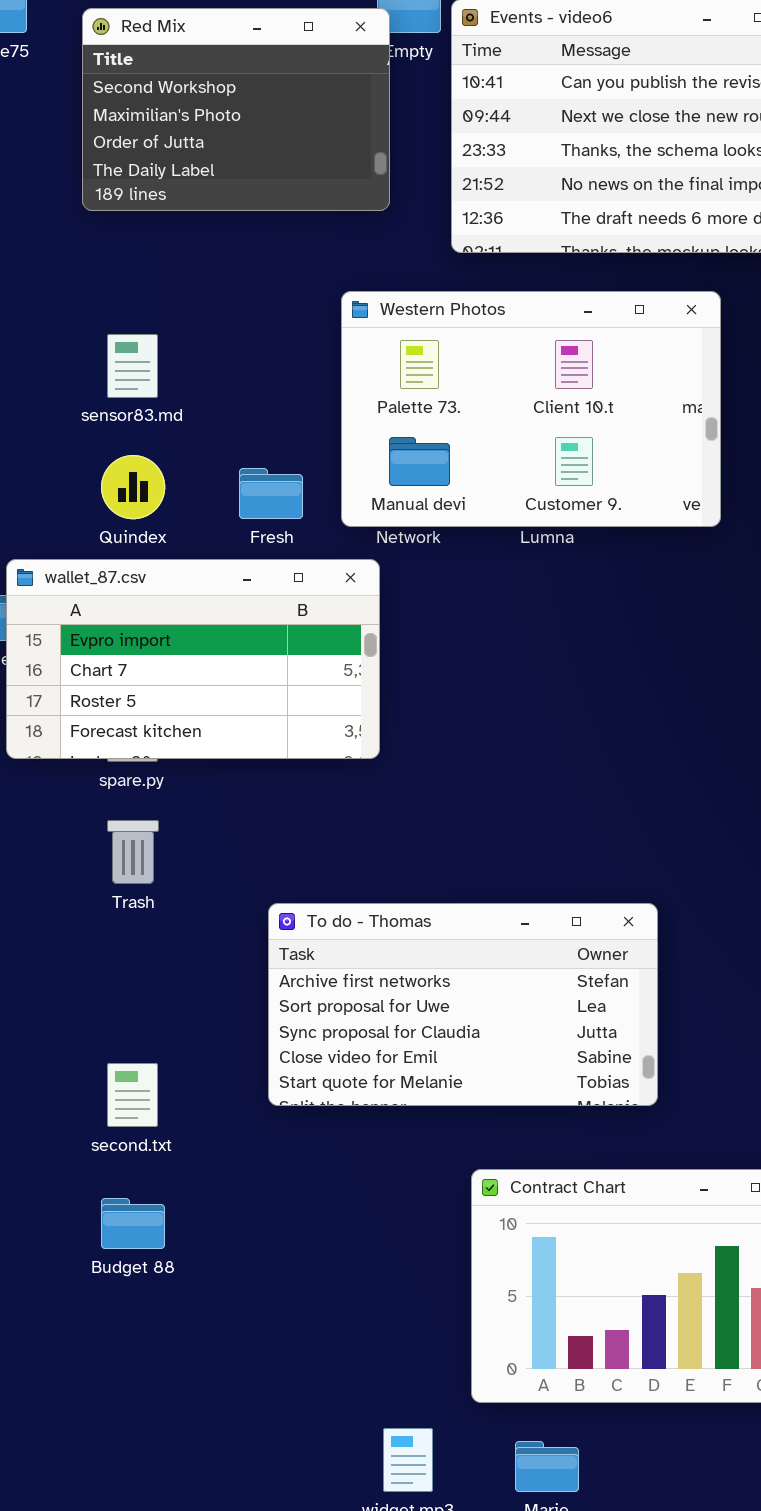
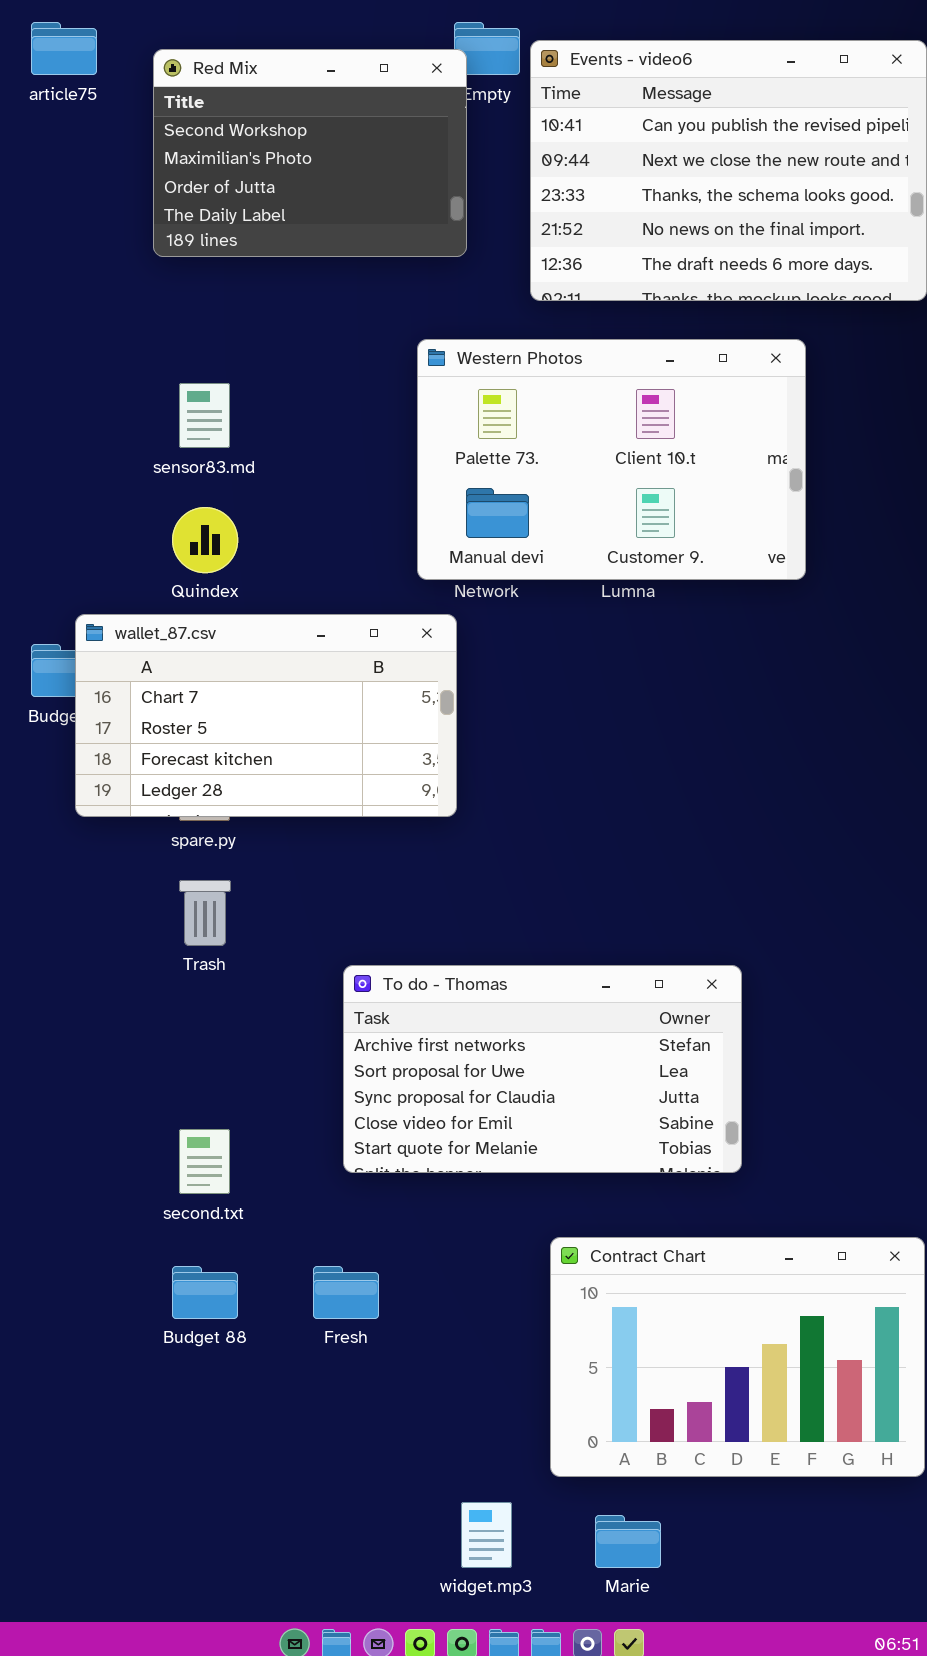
Fresh: [239,468,303,519] -> [313,1266,379,1319], moved
wallet_87.csv: [6,559,380,759] -> [75,614,457,817], scrolled down 1 row

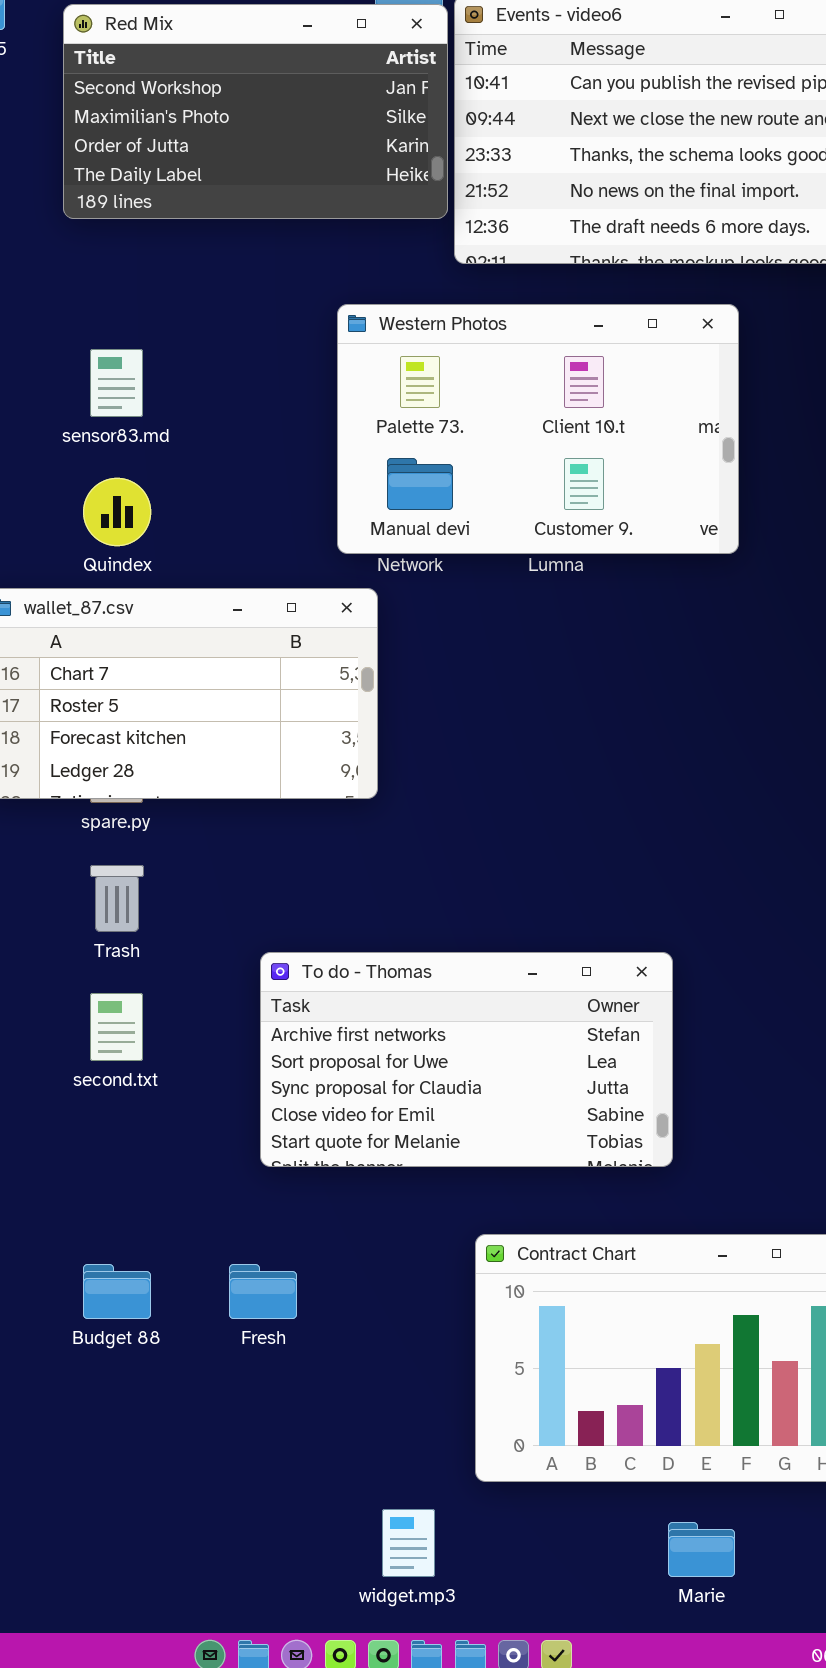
Red Mix: [153,49,467,257] -> [63,4,448,219], resized
second.txt: [179,1129,230,1194] -> [90,993,143,1061], moved
Marie: [595,1515,661,1568] -> [668,1522,735,1577], moved

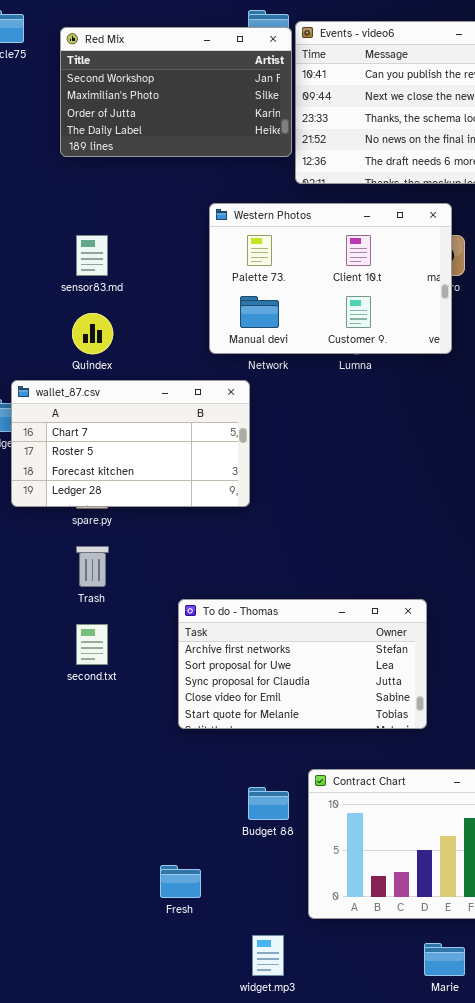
Western Photos: [337,304,739,554] -> [209,203,452,354], moved
Budget 88: [83,1264,151,1319] -> [248,787,289,820], moved
Fresh: [229,1264,297,1319] -> [160,865,201,898], moved

